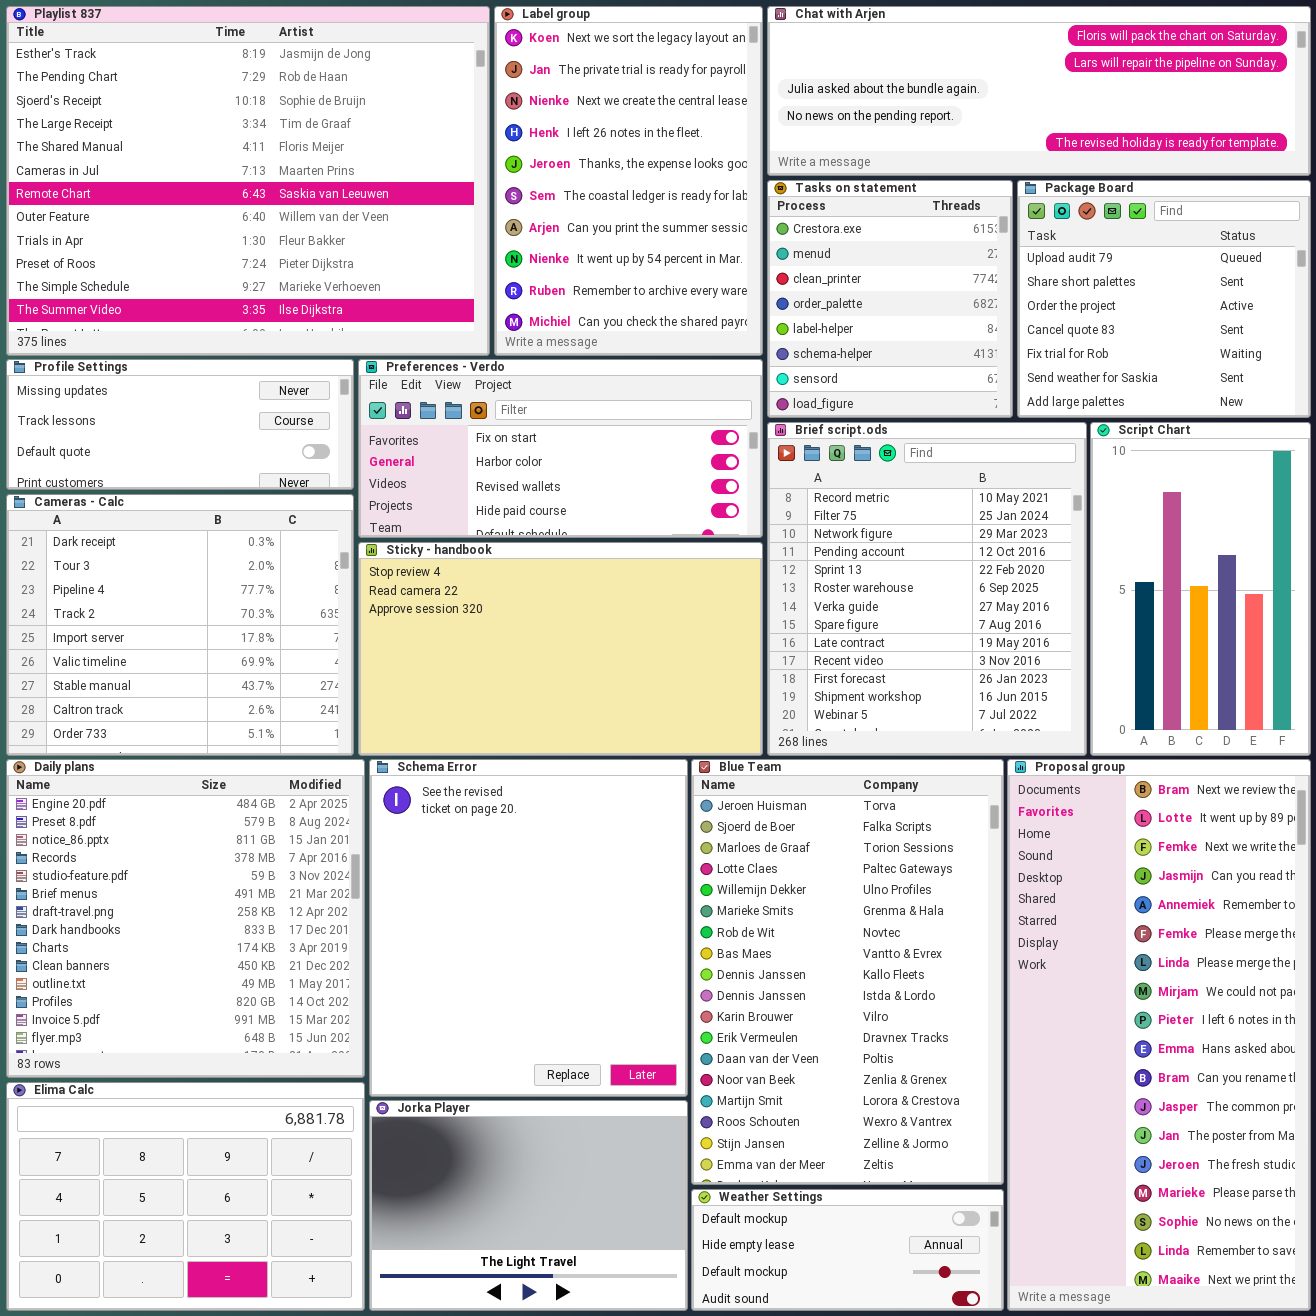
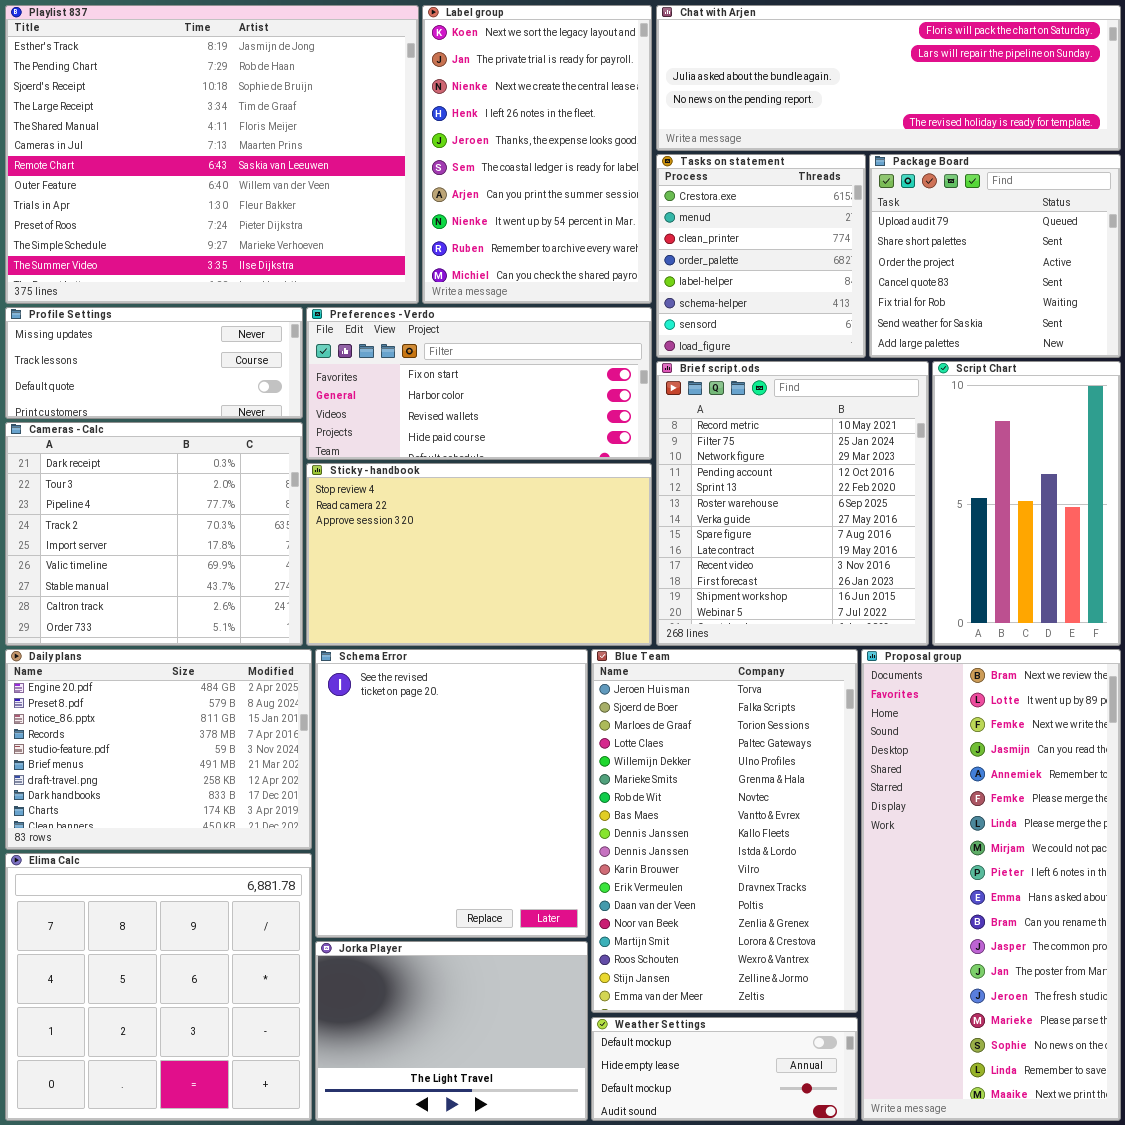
Daily plans: [6,759,365,1078] -> [5,649,312,850], resized
Elima Calc: [6,1082,365,1311] -> [5,853,312,1121], resized

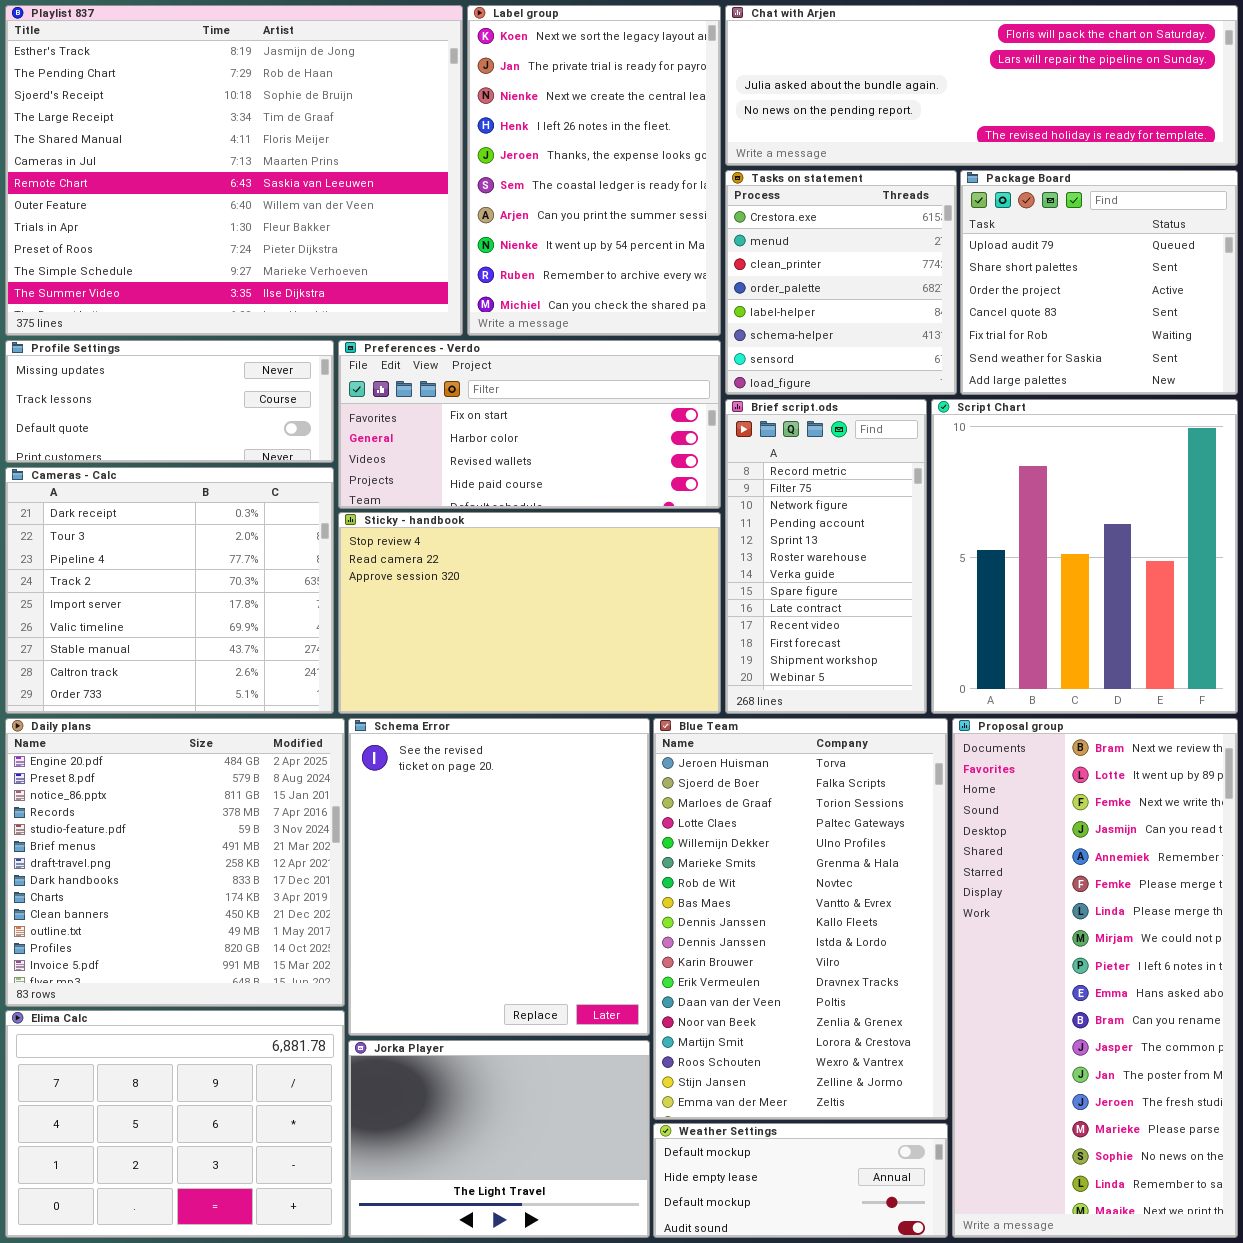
Brief script.ods: [656,361,929,646] -> [725,399,927,714], resized
Script Chart: [932,361,1121,646] -> [931,399,1238,714], resized
Daily plans: [5,649,312,850] -> [5,718,345,1007], resized
Elima Calc: [5,853,312,1121] -> [5,1010,345,1238], resized

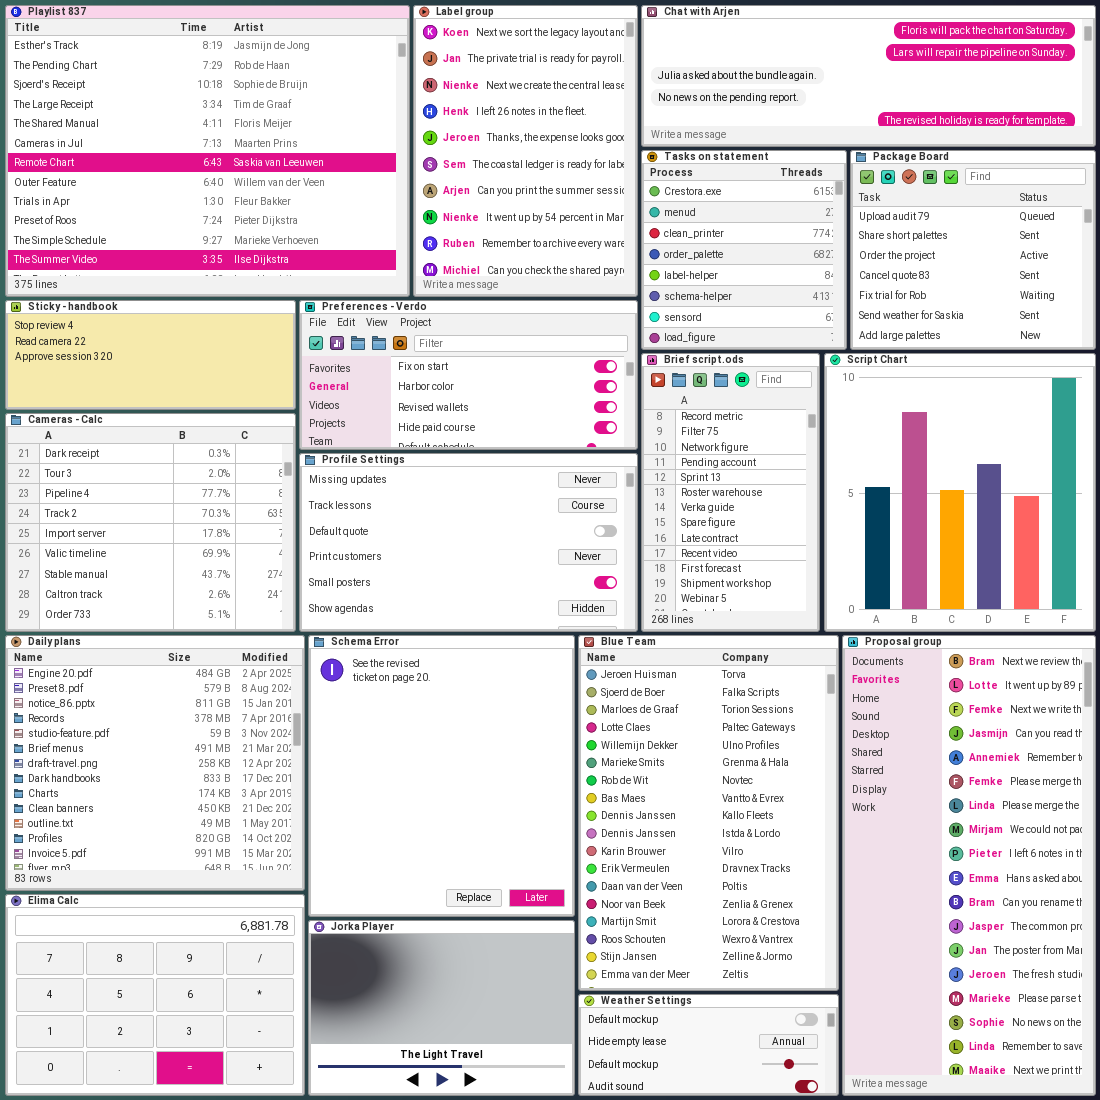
Profile Settings: [5,340,334,463] -> [299,453,638,632], moved, resized
Sticky - handbook: [338,512,721,714] -> [5,300,296,410], moved, resized

